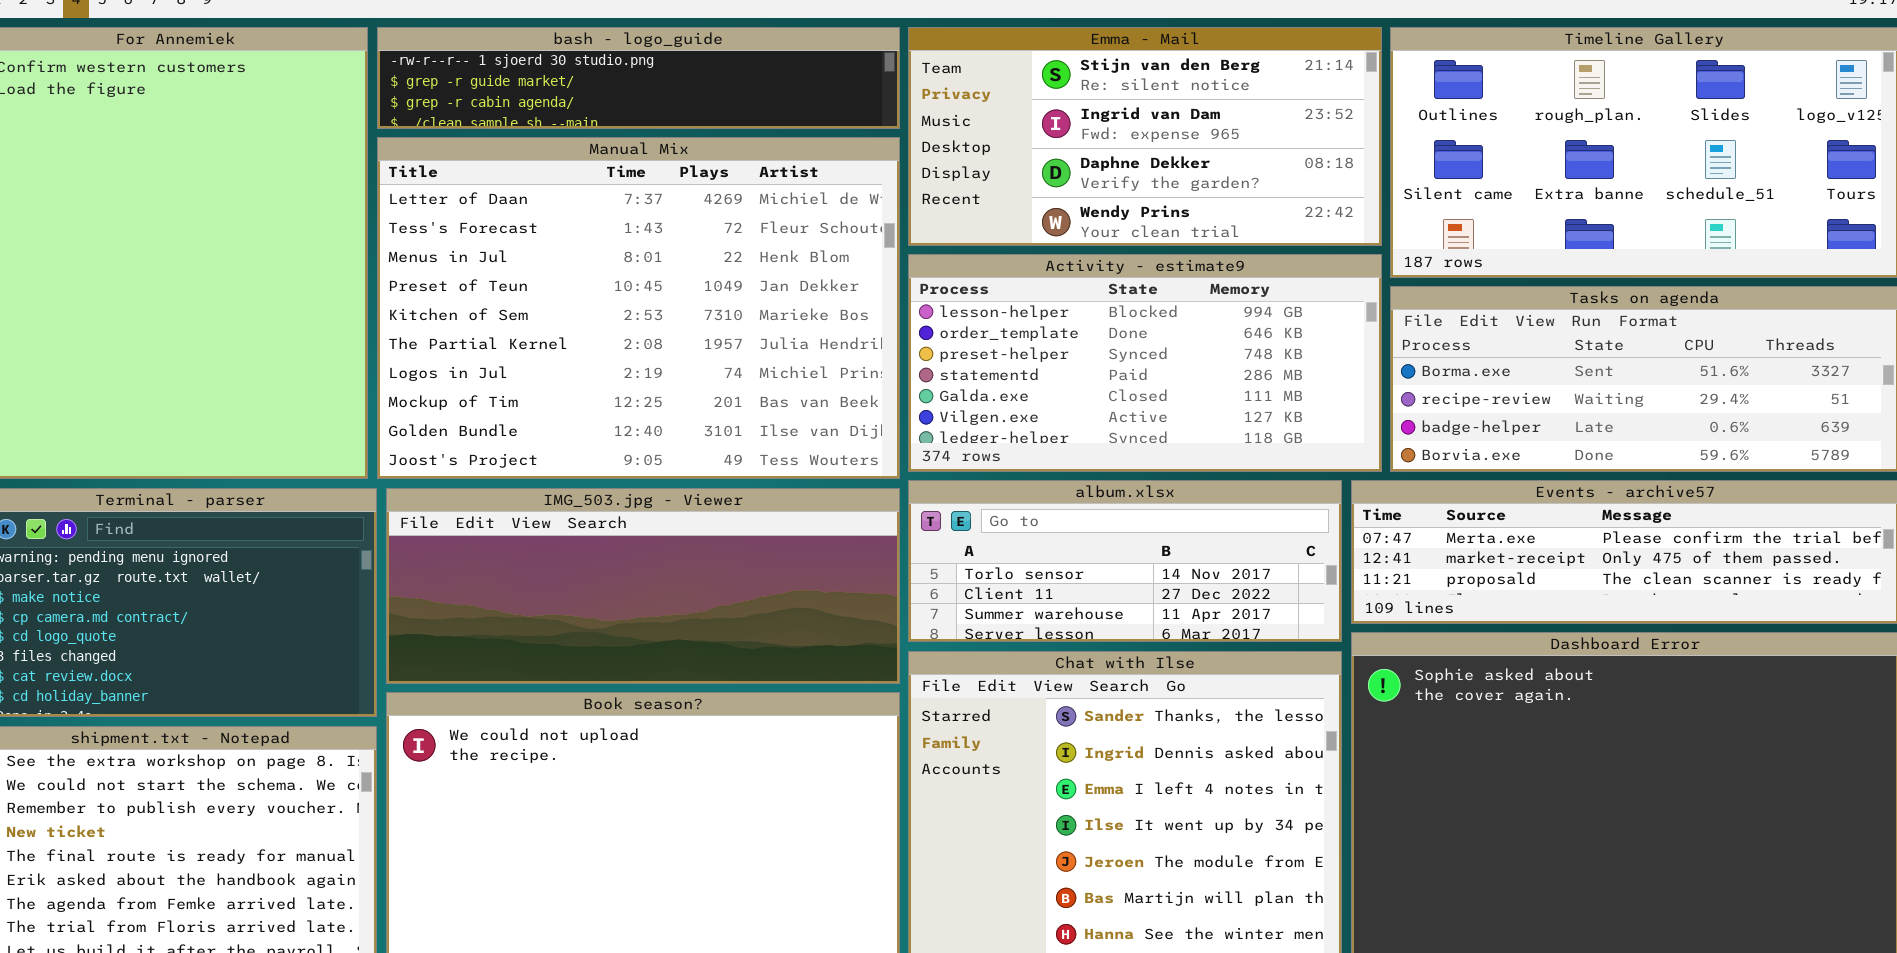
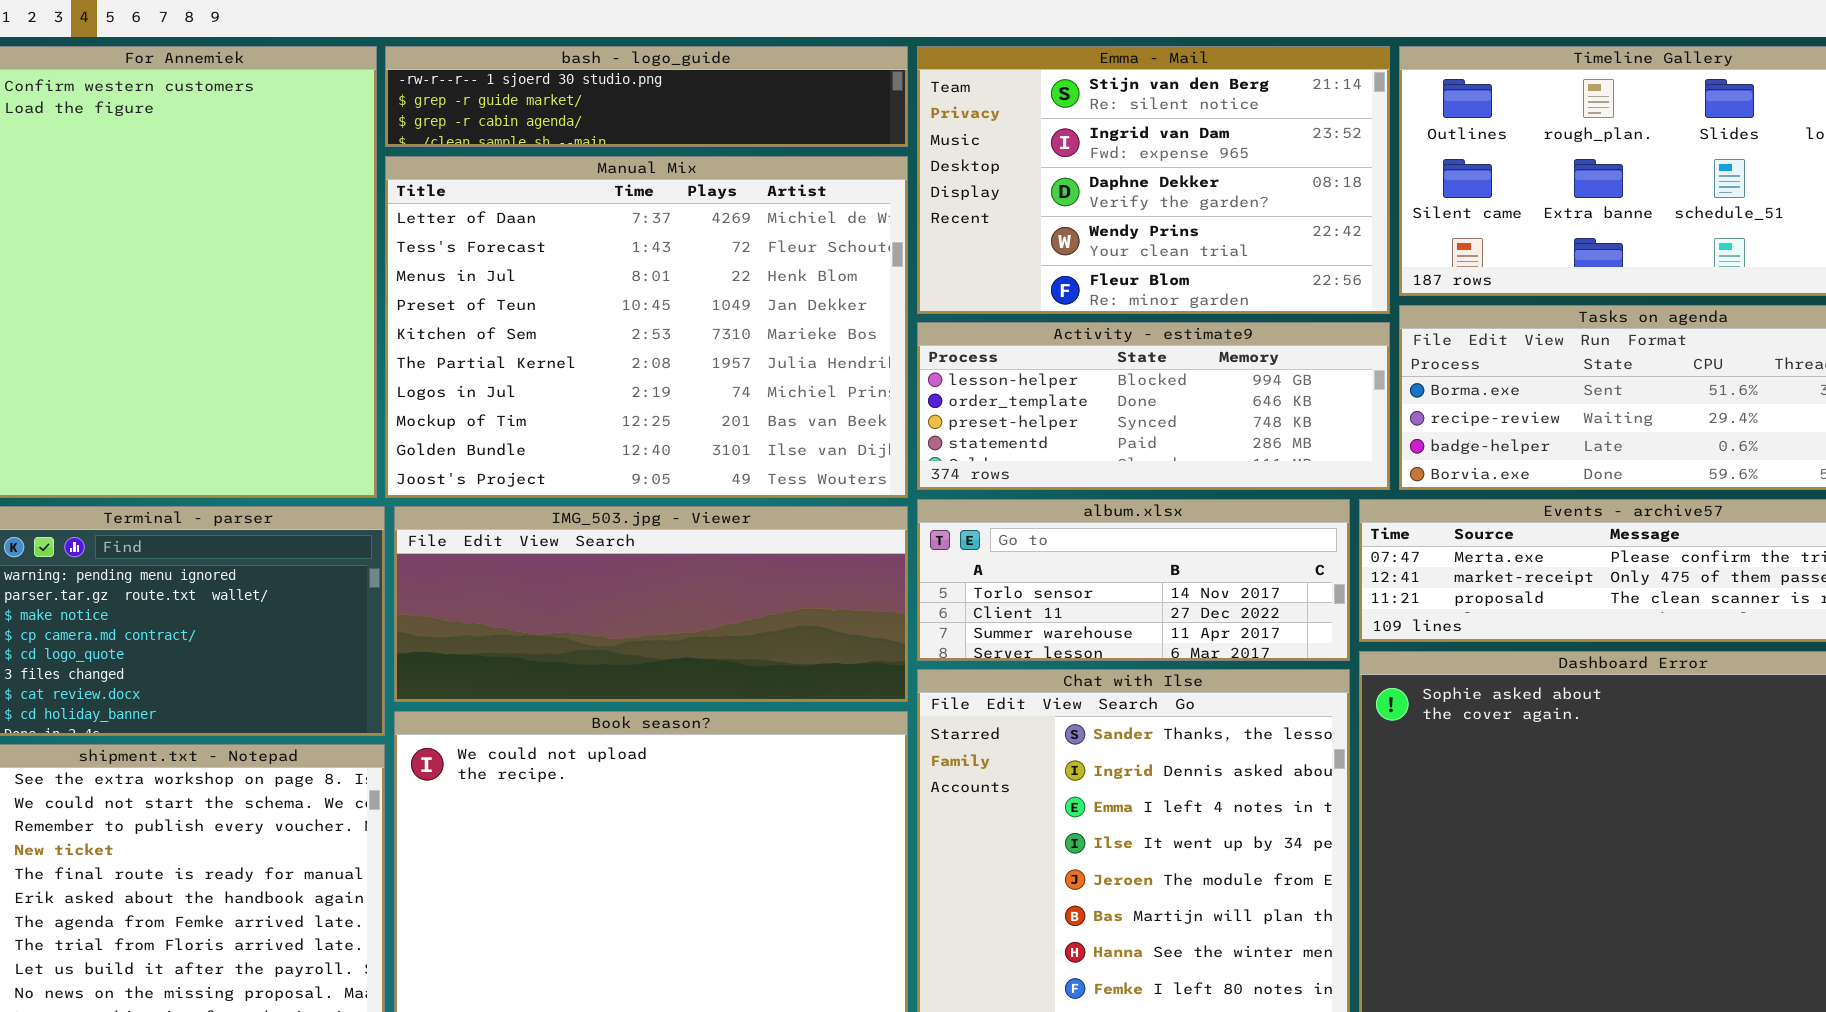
Emma - Mail: [908,27,1382,246] -> [917,46,1390,314], resized
Activity - estimate9: [908,254,1382,472] -> [917,322,1390,490], resized

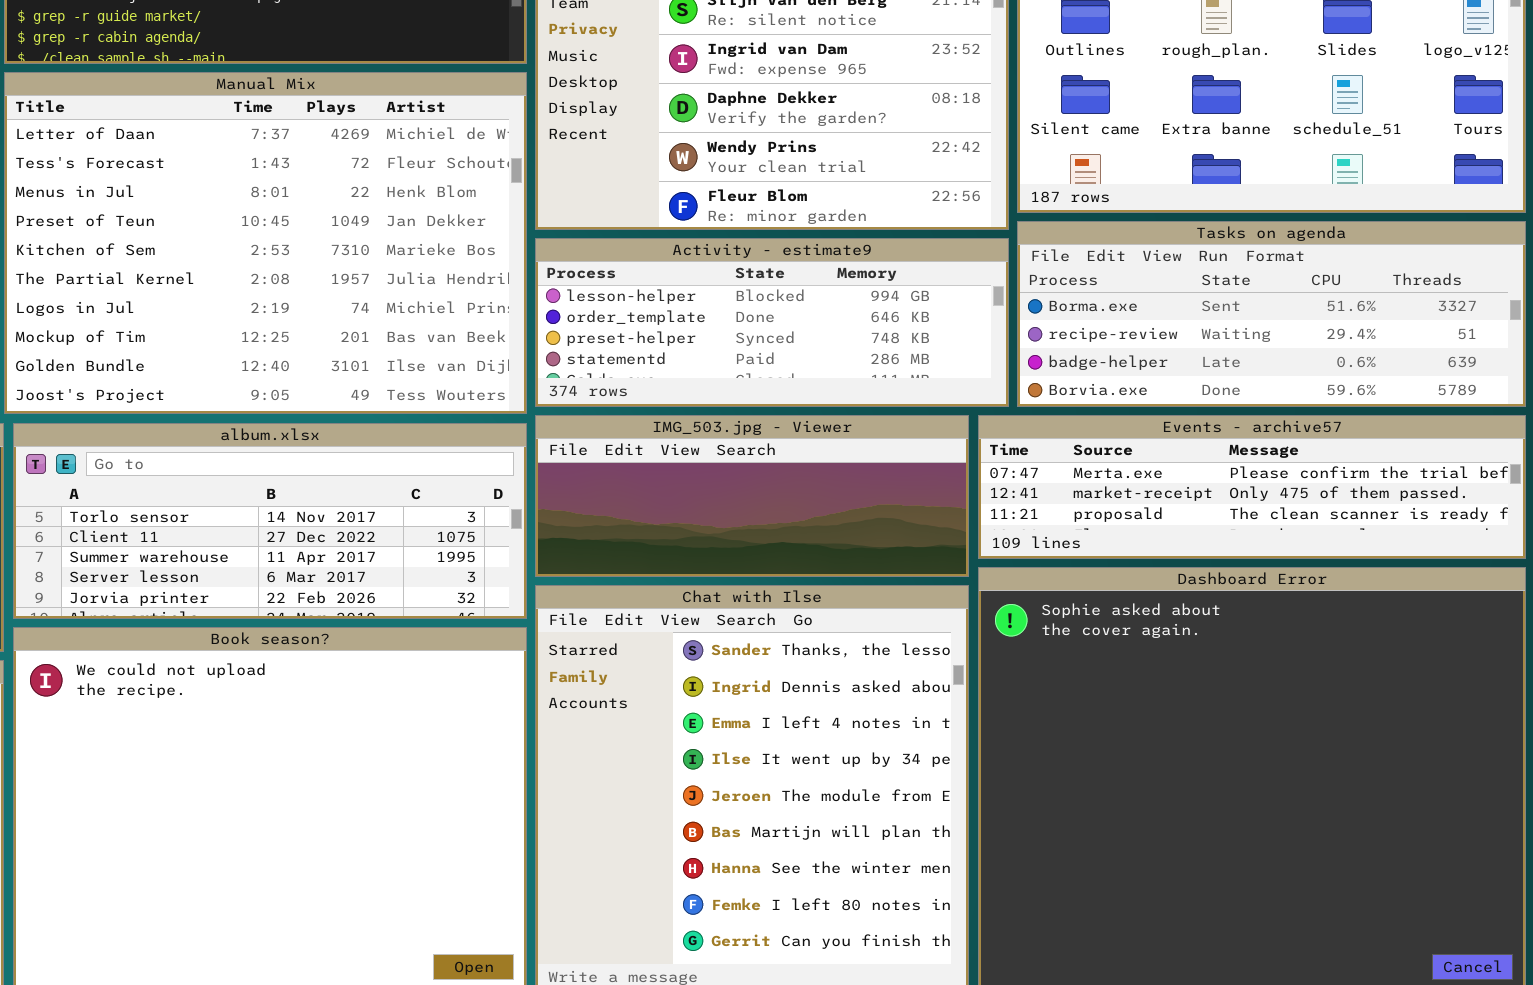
album.xlsx: [917,499,1350,661] -> [13,423,527,619], moved, resized
IMG_503.jpg - Viewer: [394,506,908,702] -> [535,415,969,577], moved, resized

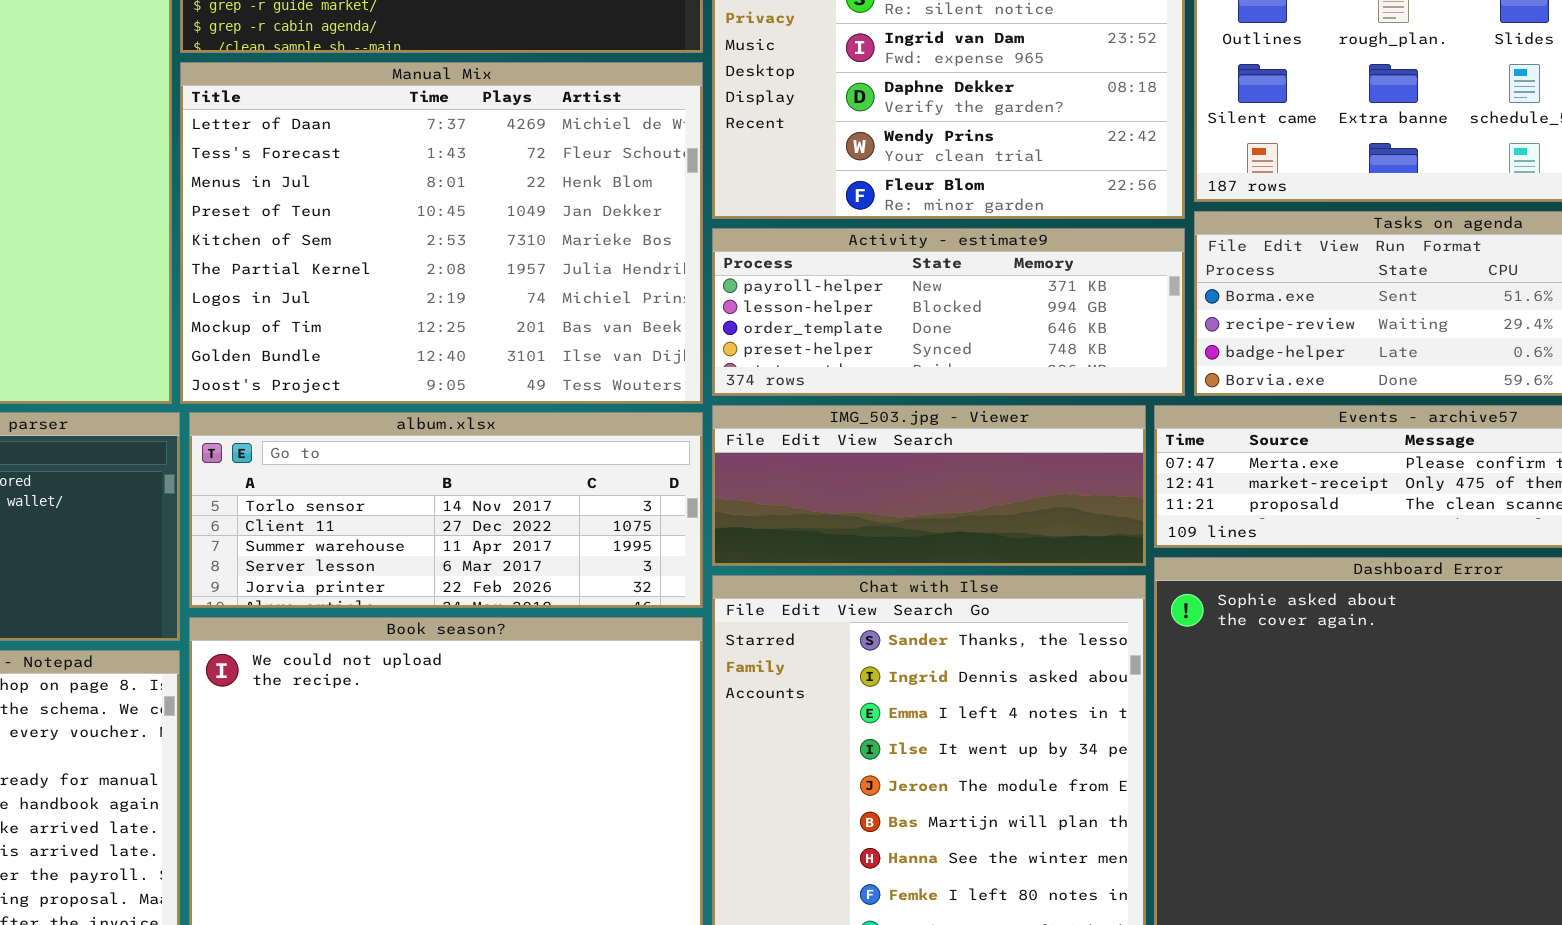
Activity - estimate9: [535,238,1009,407] -> [712,228,1185,396], scrolled up 1 row

